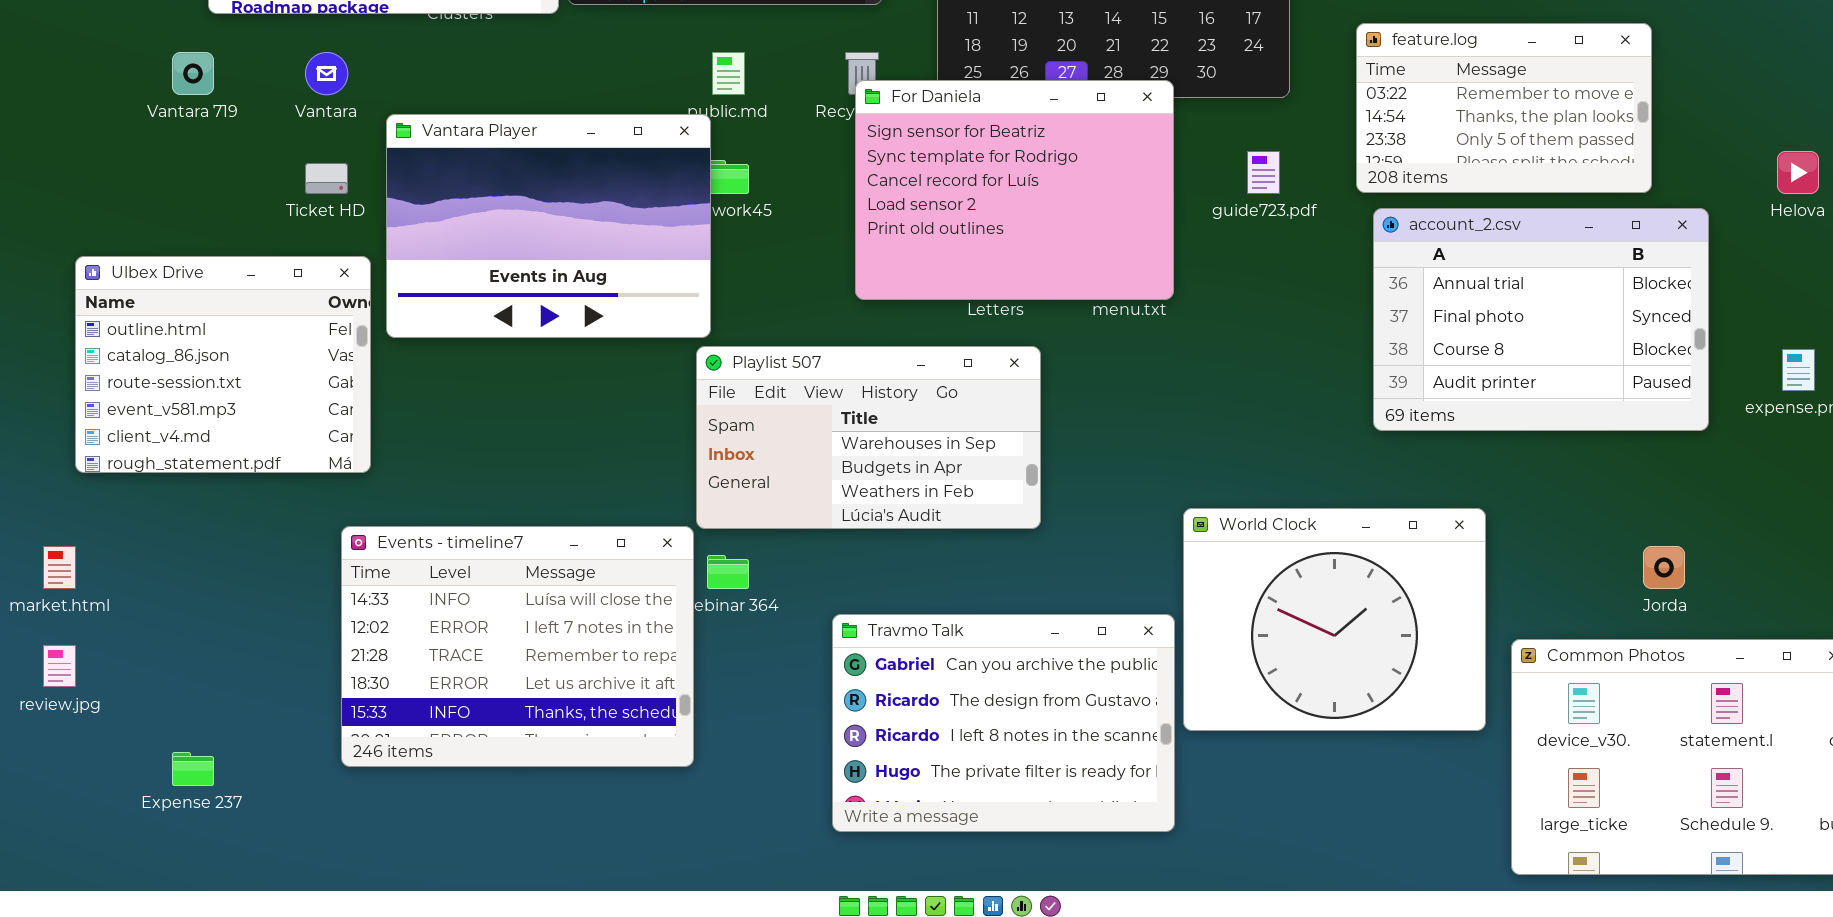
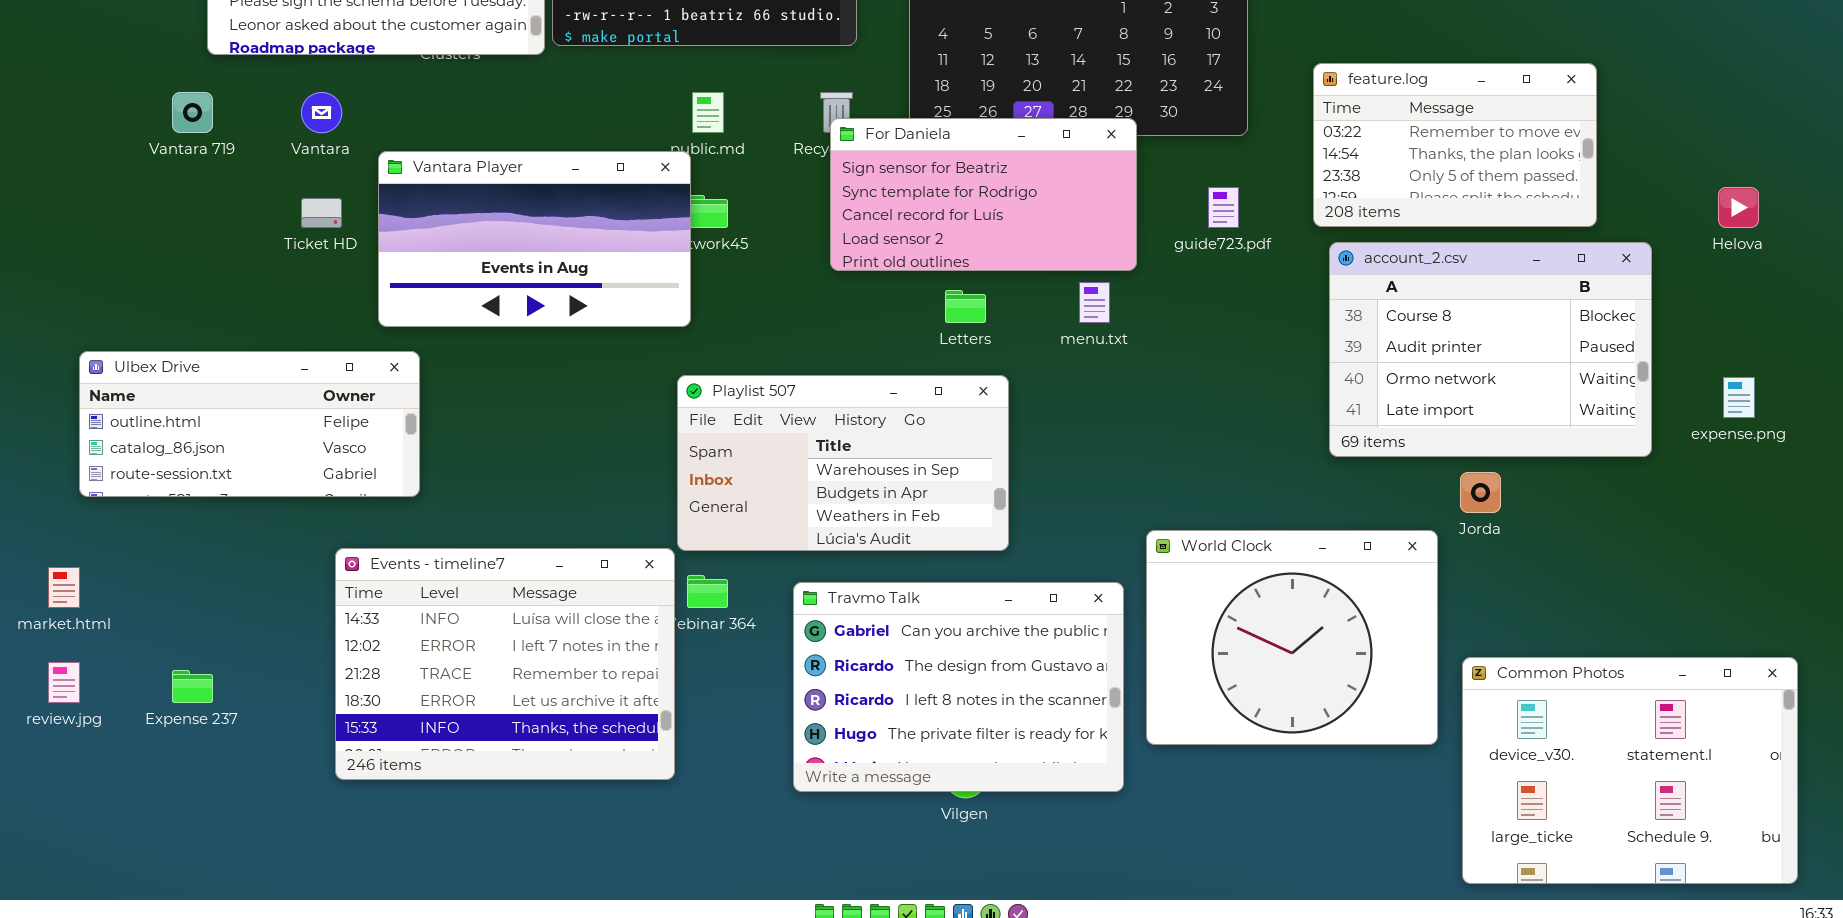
For Daniela: [855,80,1174,300] -> [830,118,1137,271], resized
Vantara Player: [386,114,711,338] -> [378,151,691,327], resized
account_2.csv: [1373,208,1709,431] -> [1329,242,1652,457], scrolled down 2 rows
Ulbex Drive: [75,256,371,473] -> [79,351,420,497], resized
Jorda: [1643,546,1685,589] -> [1460,472,1501,513], moved
Travmo Talk: [832,614,1175,832] -> [793,582,1124,792], moved
Expense 237: [172,752,214,786] -> [172,670,213,703], moved

